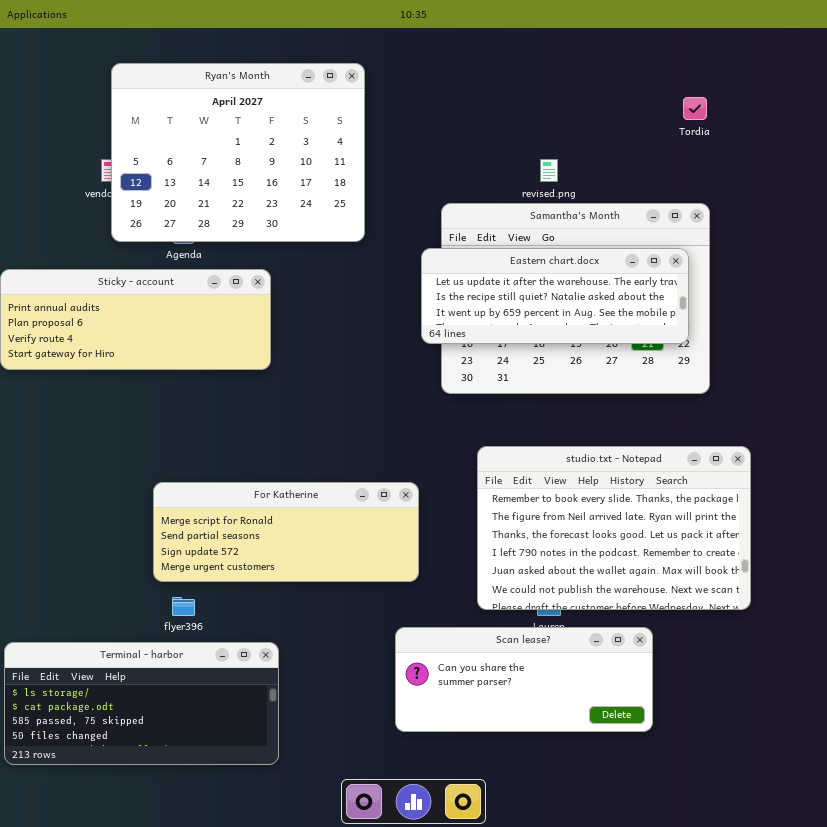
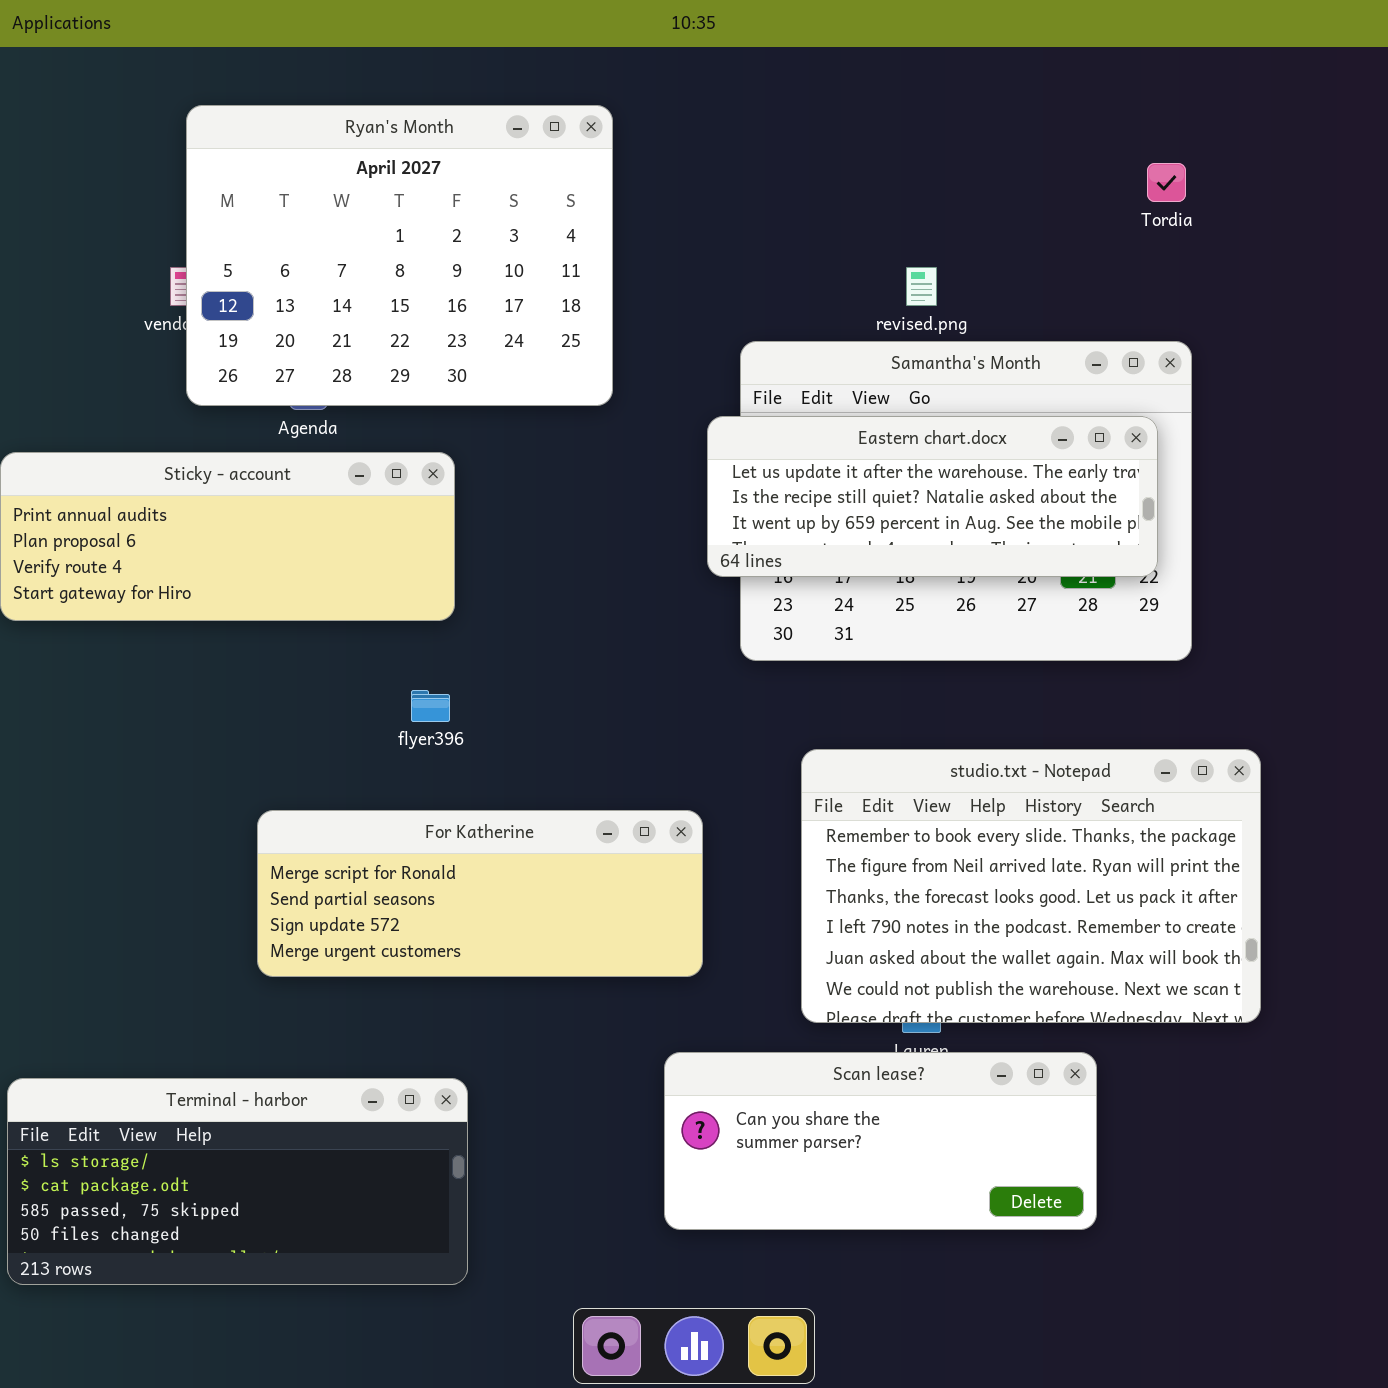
flyer396: [172,597,195,616] -> [411,690,450,722], moved

